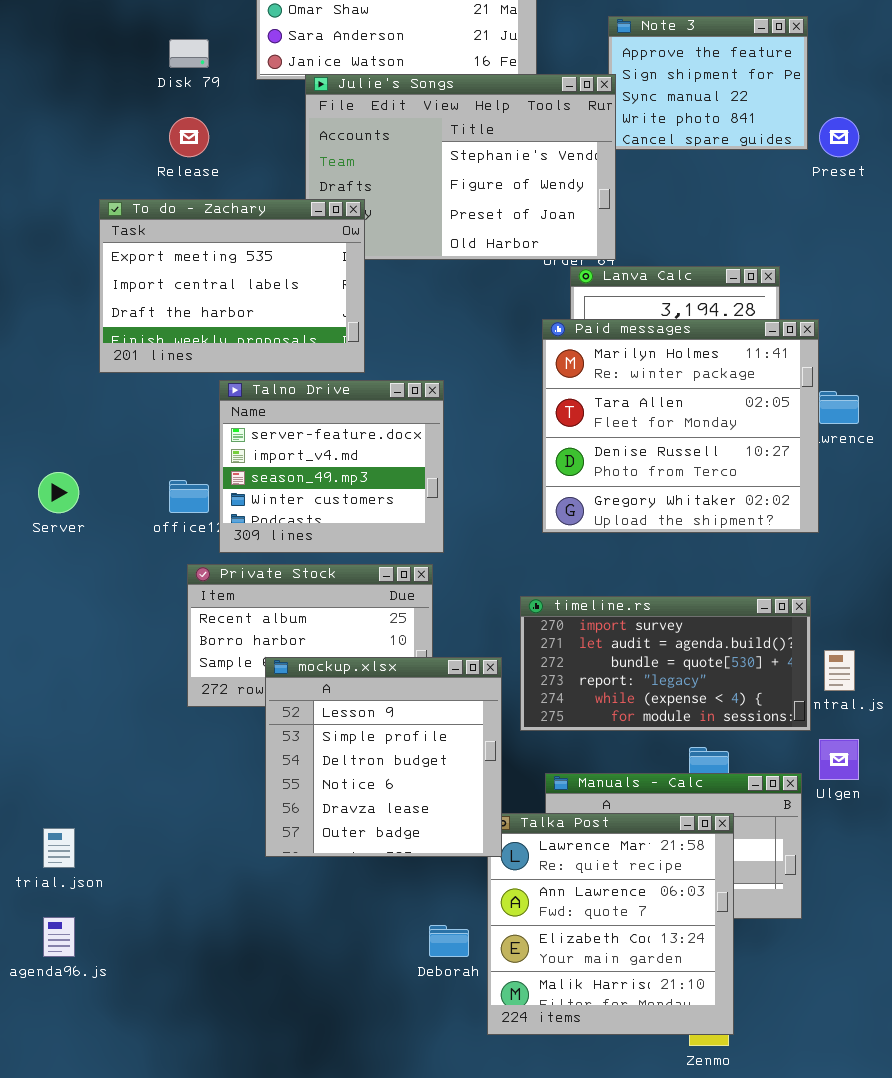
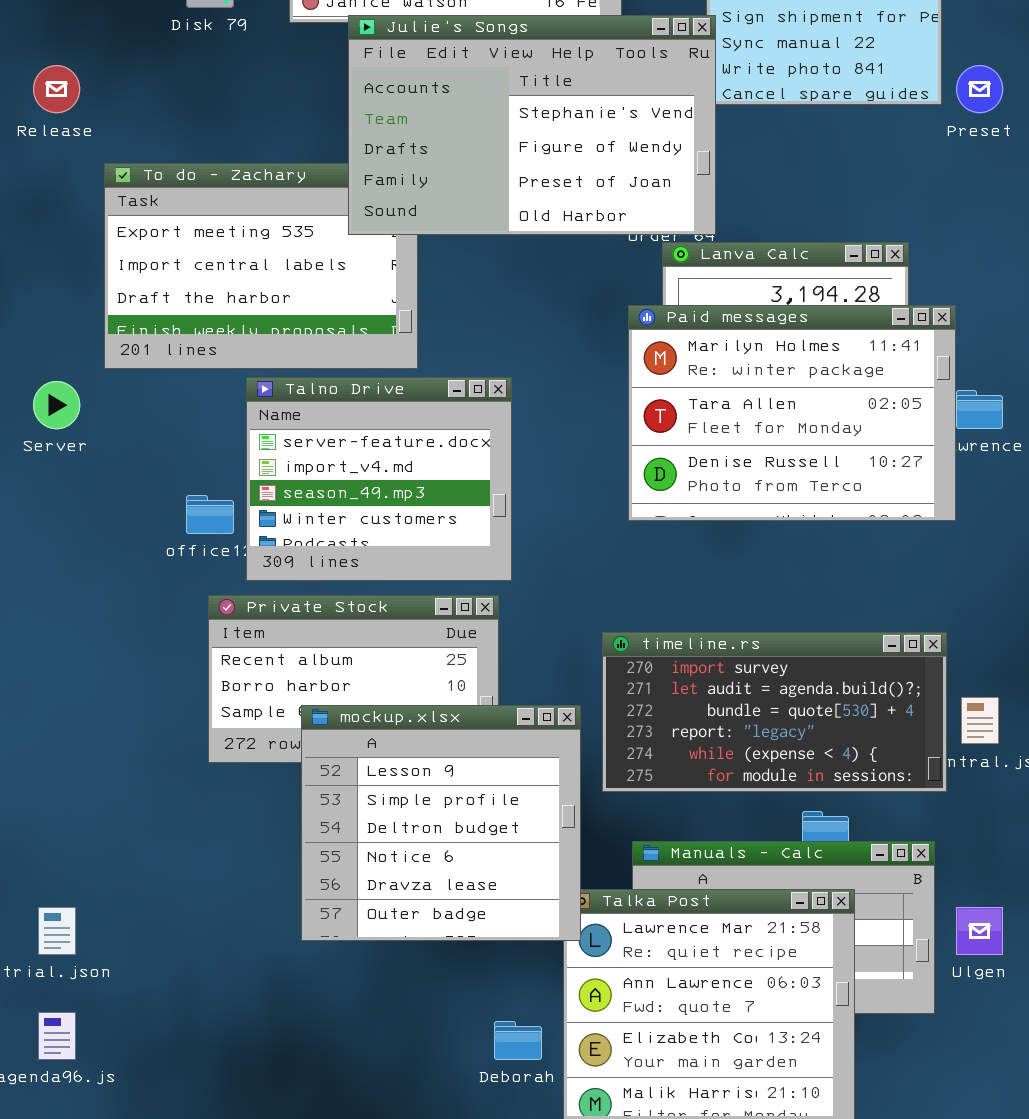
Julie's Songs: [305,74,616,260] -> [348,15,716,235], raised
Release: [169,117,209,157] -> [33,65,80,113], moved
Paid messages: [542,319,819,533] -> [628,305,956,521], resized
Server: [38,472,79,513] -> [33,381,80,429], moved
Ulgen: [819,739,859,780] -> [956,907,1003,955], moved

